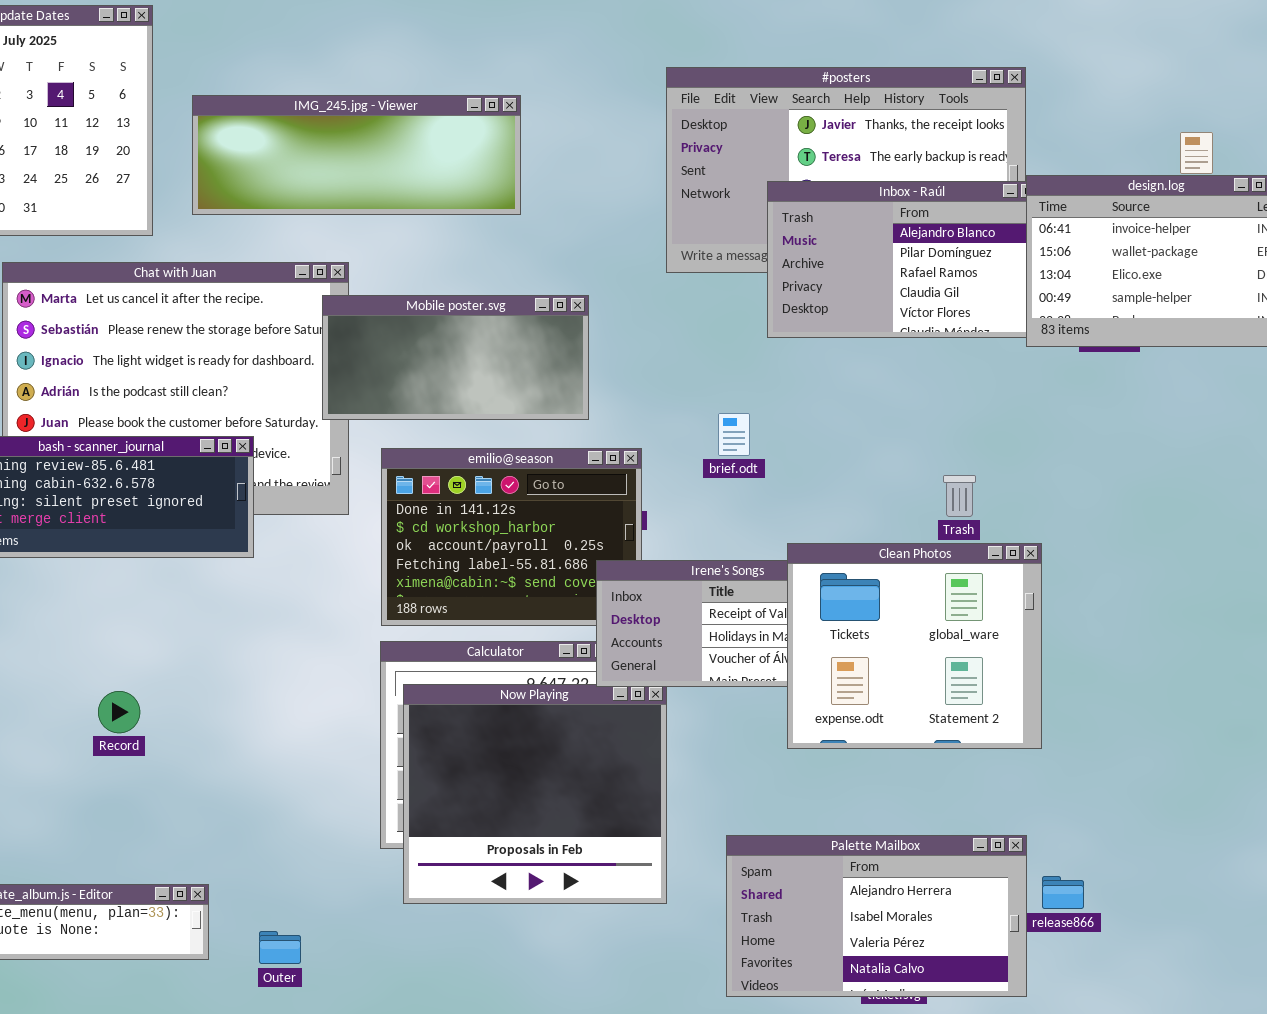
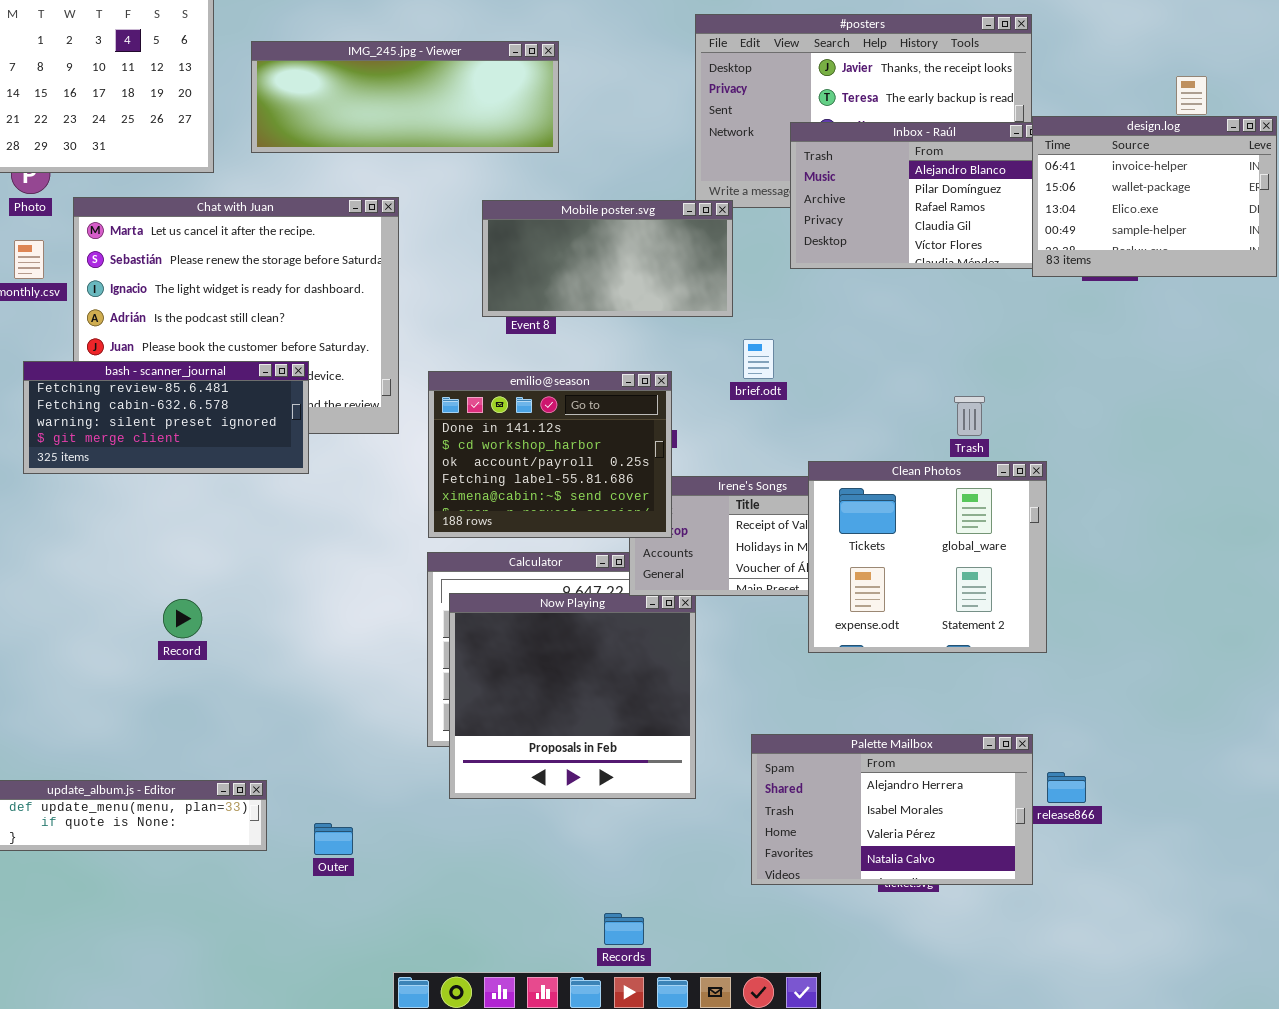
Mobile poster.svg: [322,295,589,420] -> [482,200,733,317], moved
emilio@season: [381,448,642,626] -> [428,371,672,538], raised

